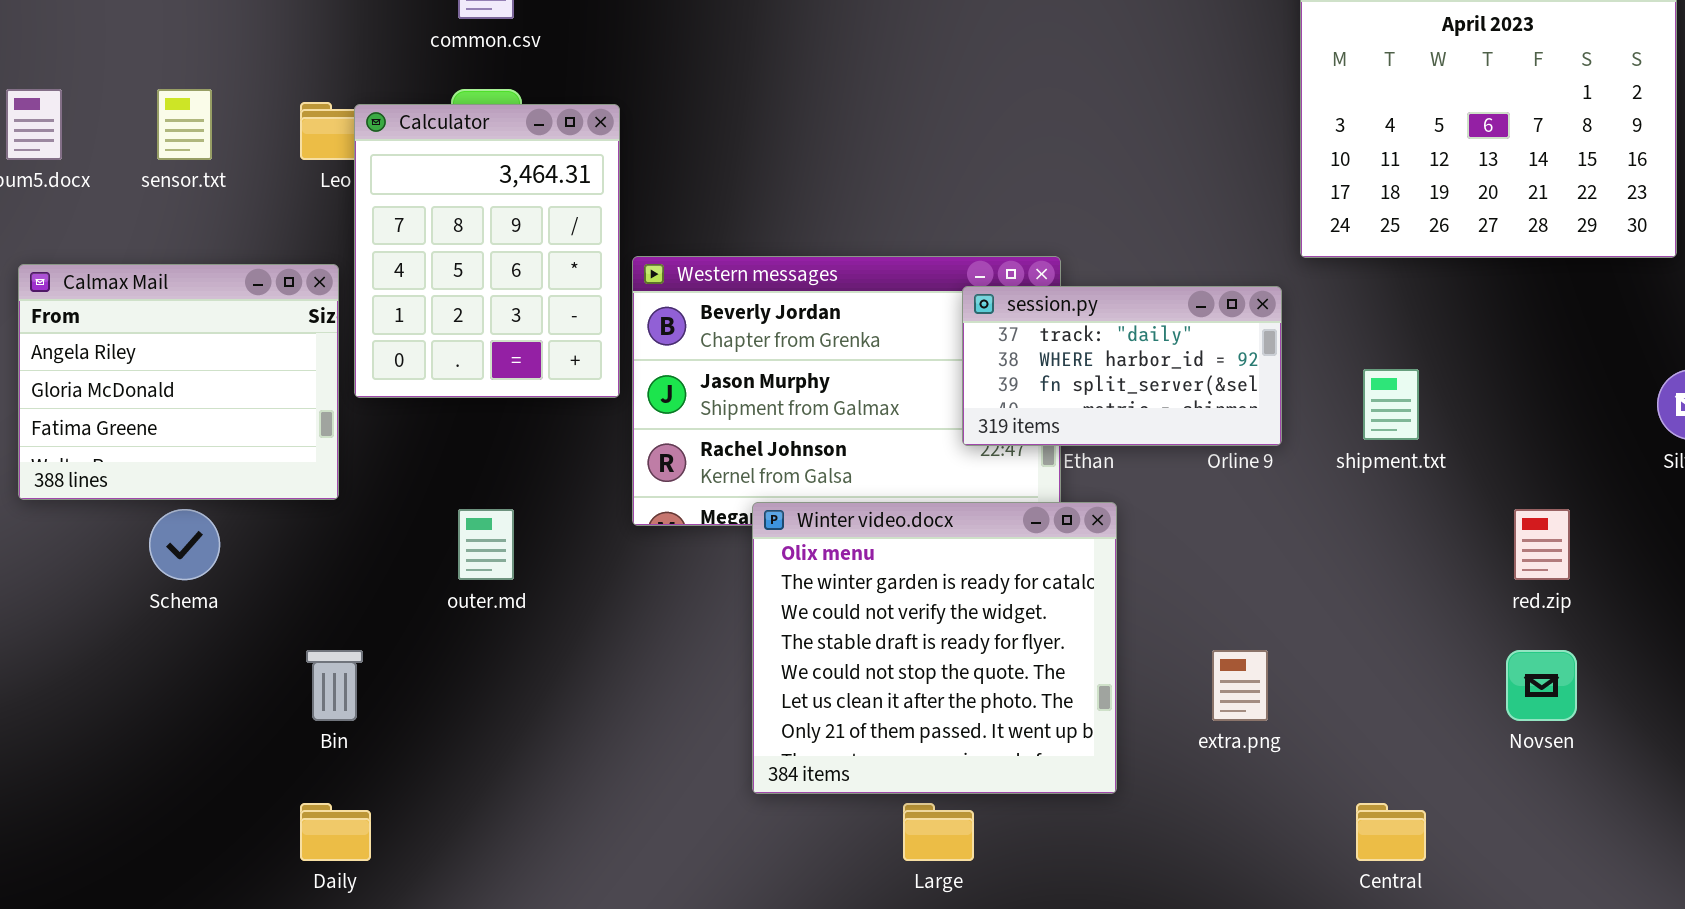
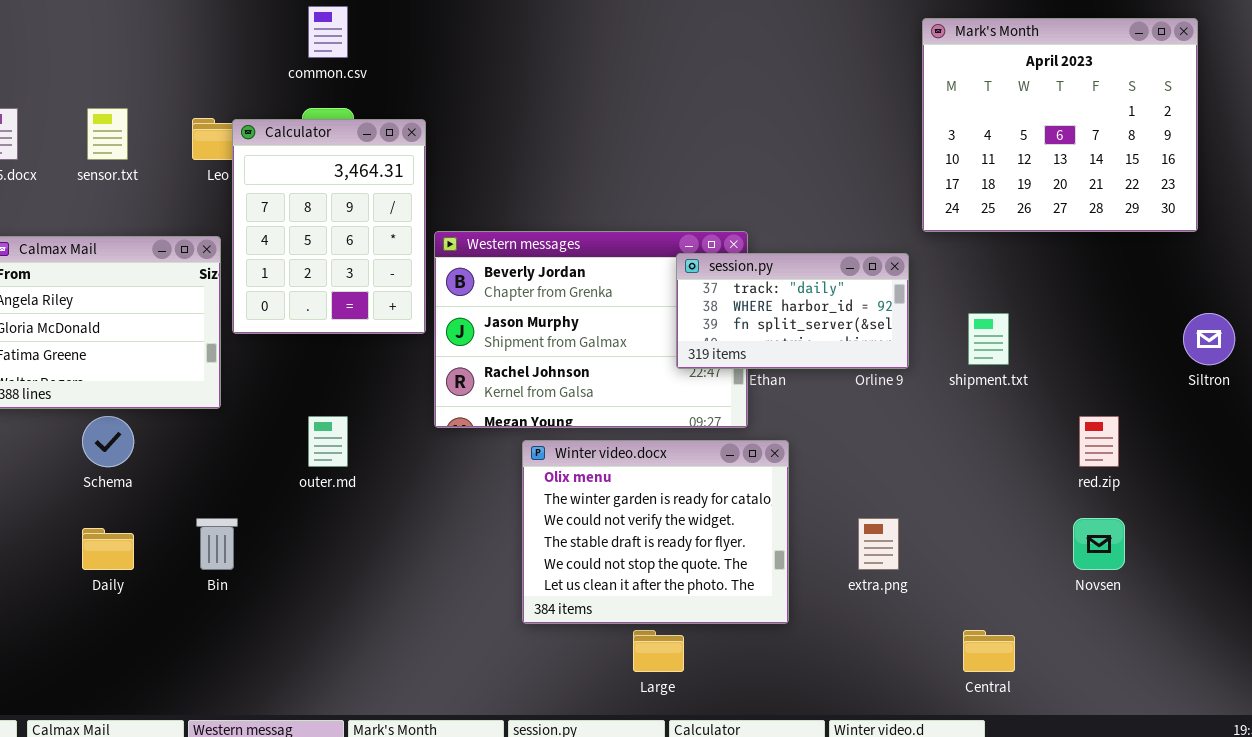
Winter video.docx: [752,502,1117,794] -> [522,440,789,624], resized
Daily: [300,803,371,861] -> [82,528,134,570], moved

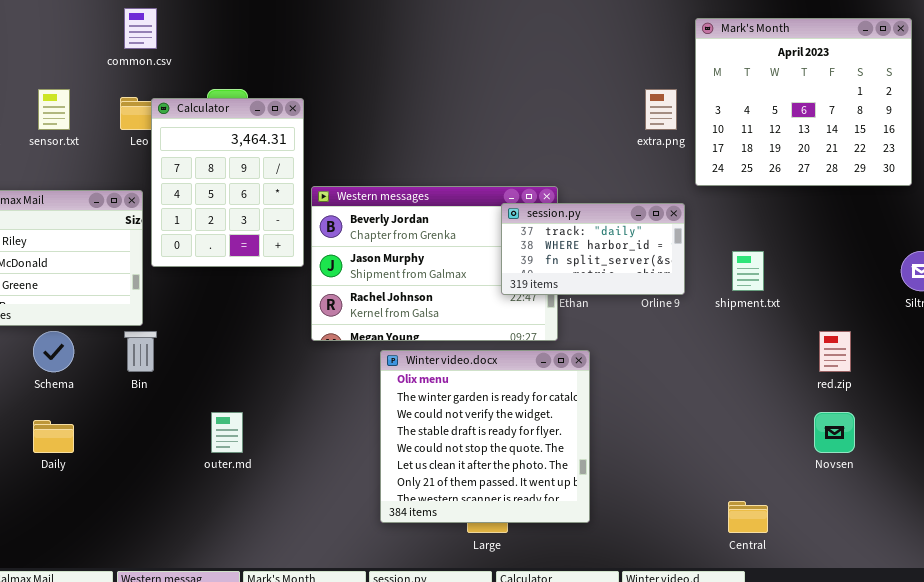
common.csv: [308,6,348,58] -> [124,8,157,49], moved
outer.md: [308,416,348,467] -> [211,412,243,453], moved
Winter video.docx: [522,440,789,624] -> [380,350,590,523], resized
Bin: [196,518,238,570] -> [124,331,157,372], moved
extra.png: [858,518,899,570] -> [645,89,677,130], moved

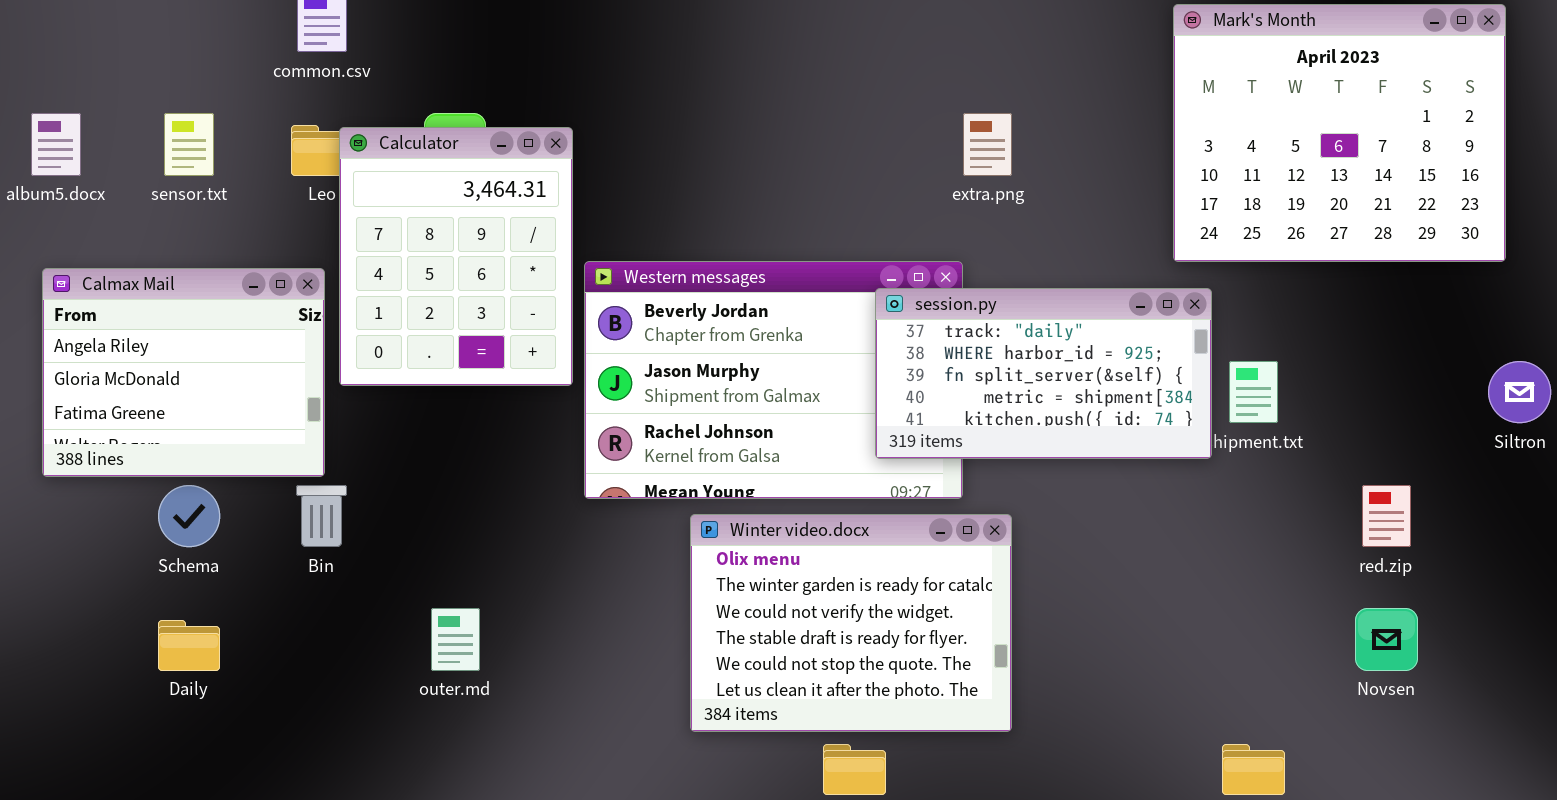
extra.png: [645,89,677,130] -> [963,113,1012,176], moved
session.py: [501,203,685,295] -> [875,288,1212,459], resized
Winter video.docx: [380,350,590,523] -> [690,514,1012,732], resized

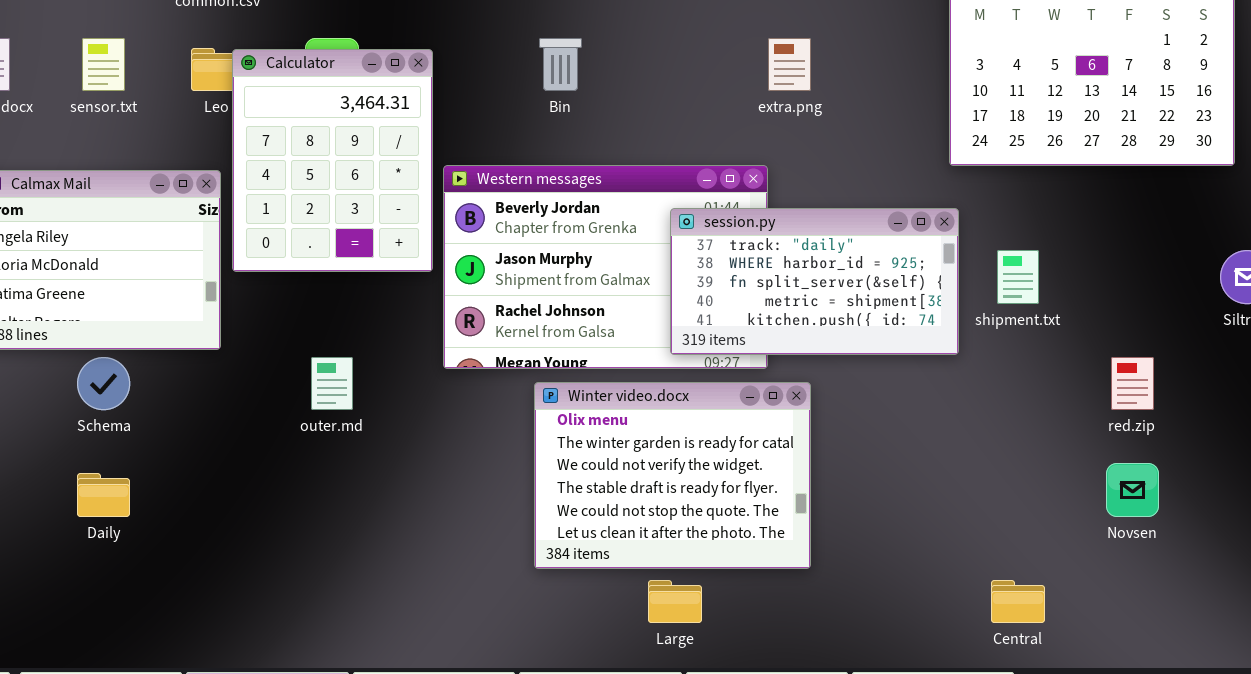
session.py: [875,288,1212,459] -> [670,208,959,355], moved
Bin: [296,485,347,547] -> [539,38,582,91], moved
outer.md: [431,608,480,671] -> [311,357,353,410], moved

